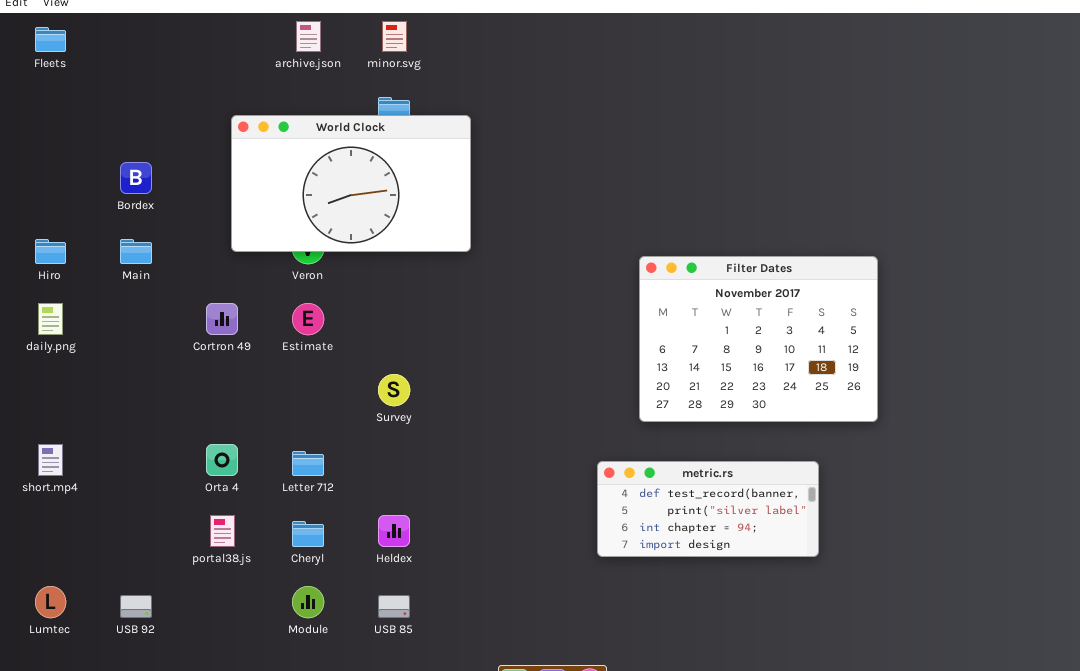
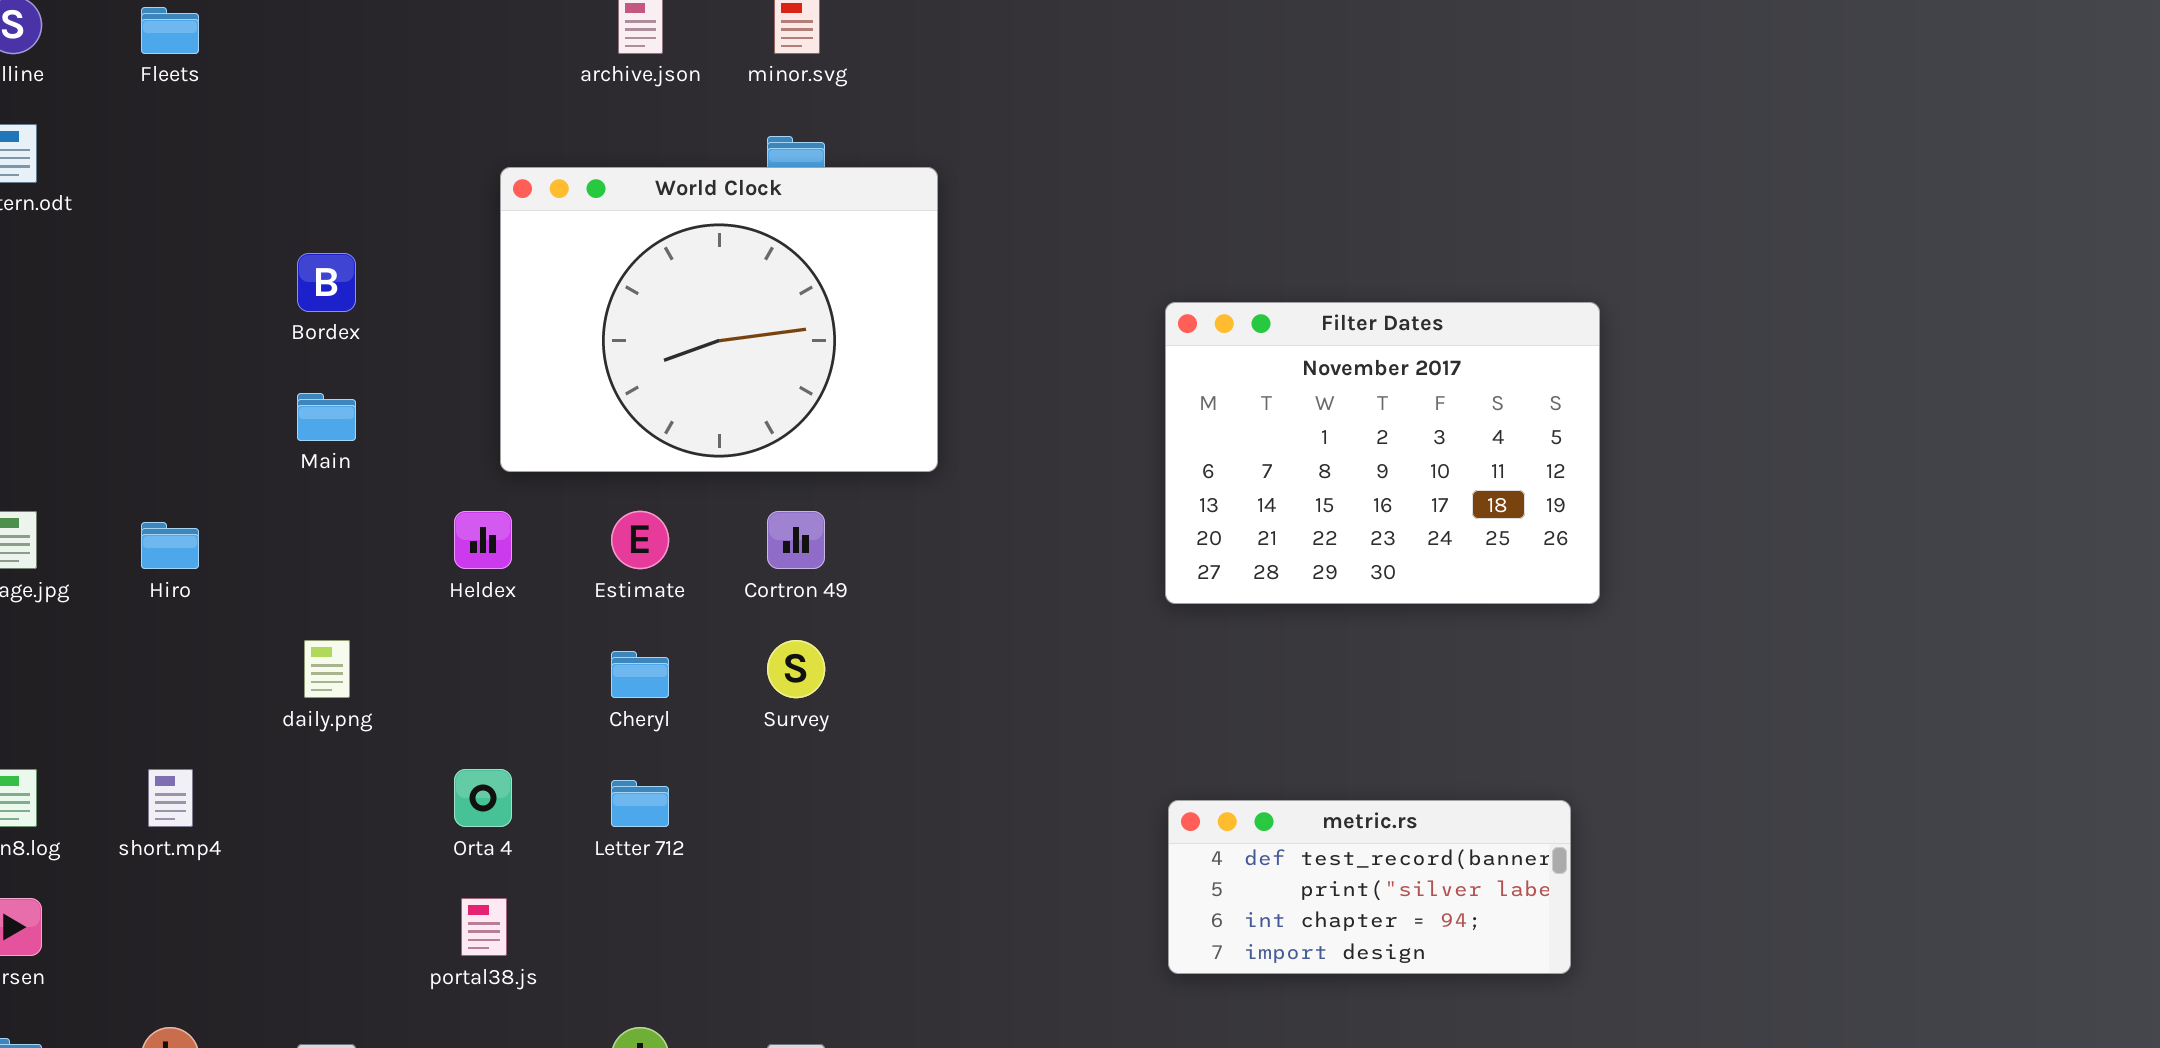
World Clock: [231,115,471,252] -> [500,167,938,472], resized
Hiro: [35,239,66,264] -> [141,522,199,569], moved
Filter Dates: [639,256,878,422] -> [1165,302,1600,604], moved
daily.png: [38,303,63,335] -> [304,640,350,698], moved
Cortron 49: [206,303,238,335] -> [767,511,825,569], moved
Heldex: [378,515,410,547] -> [454,511,512,569], moved
Cheryl: [292,521,324,547] -> [611,651,669,698], moved

